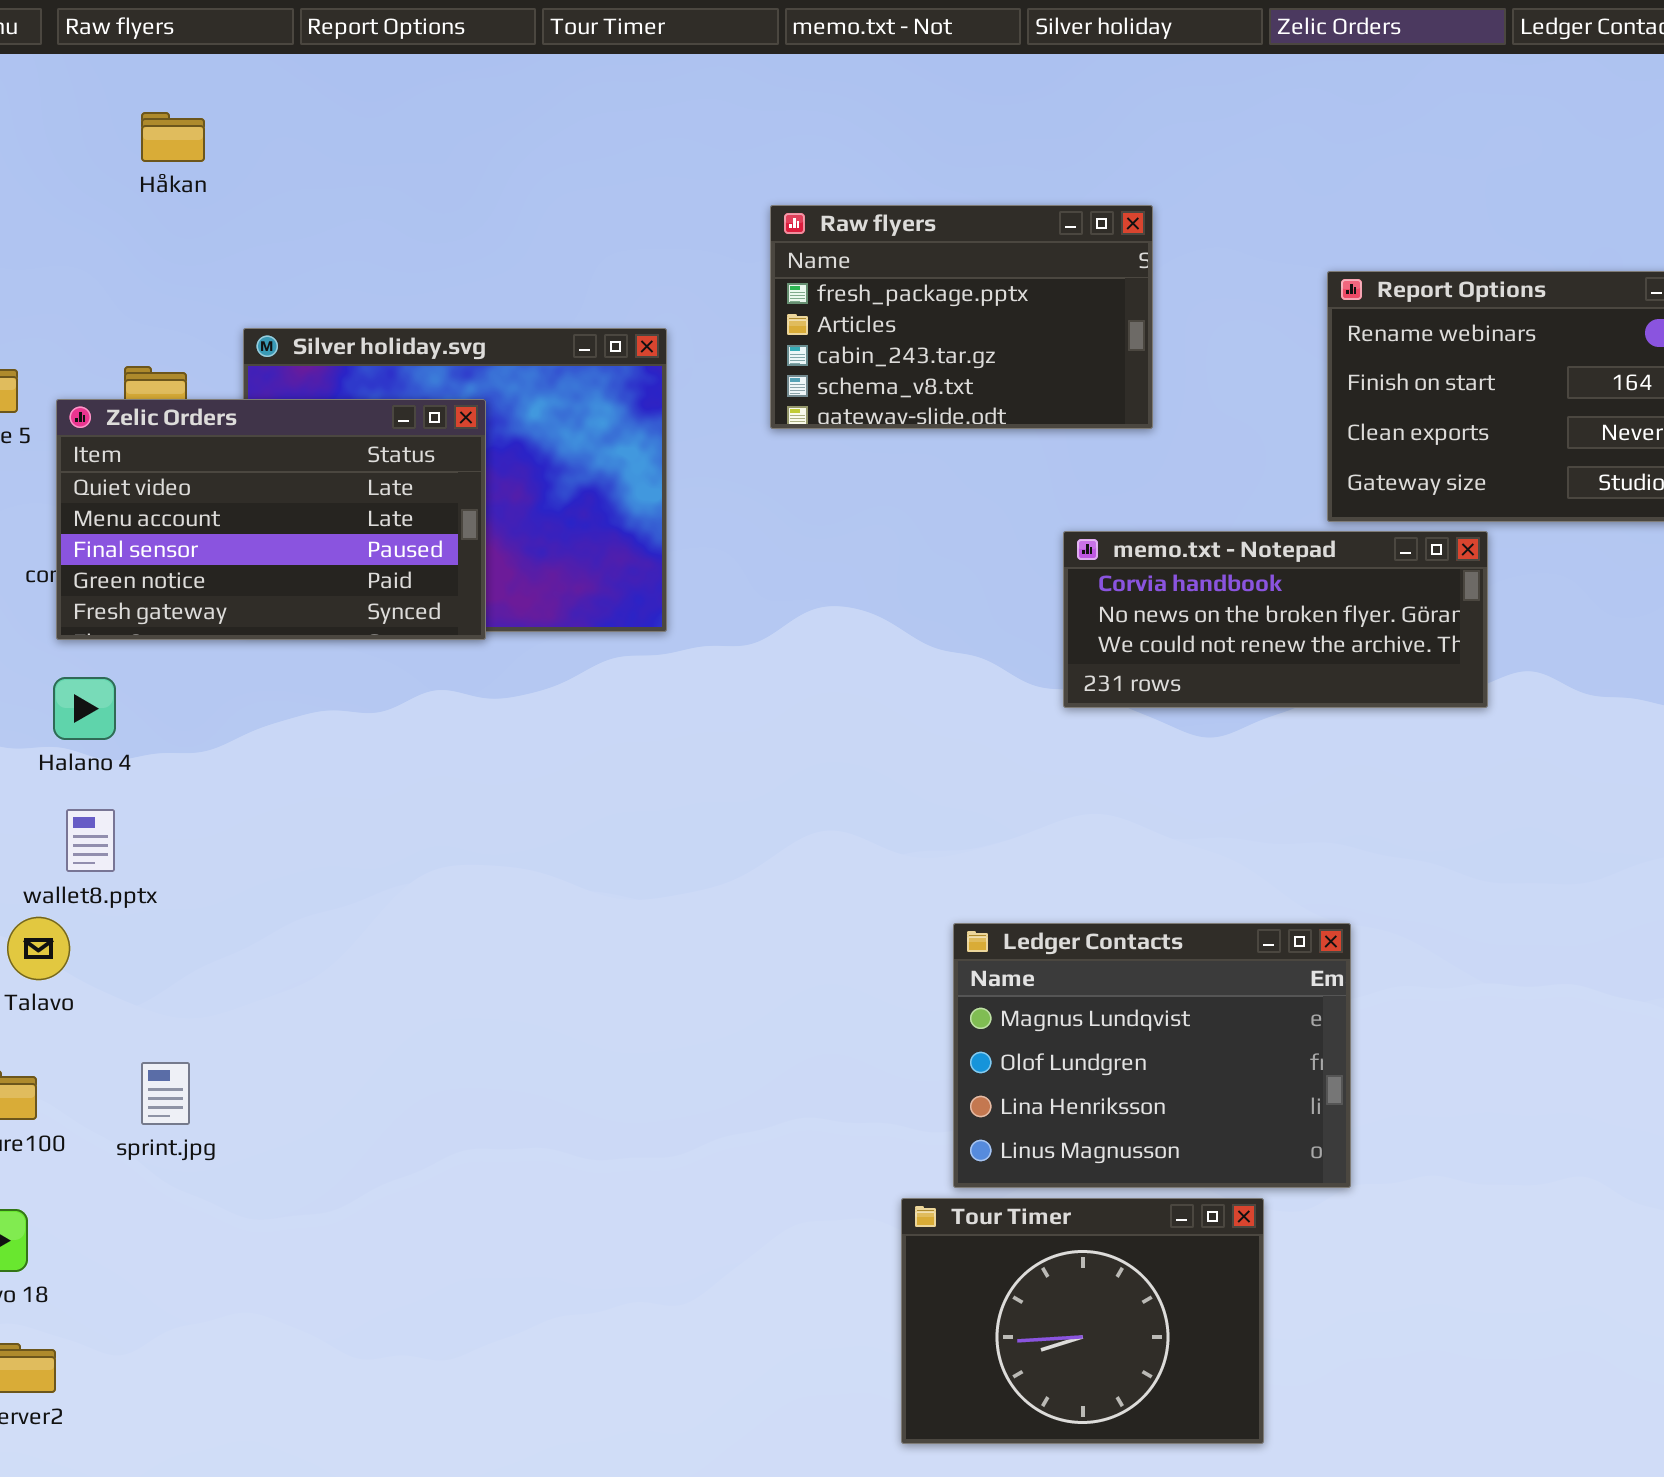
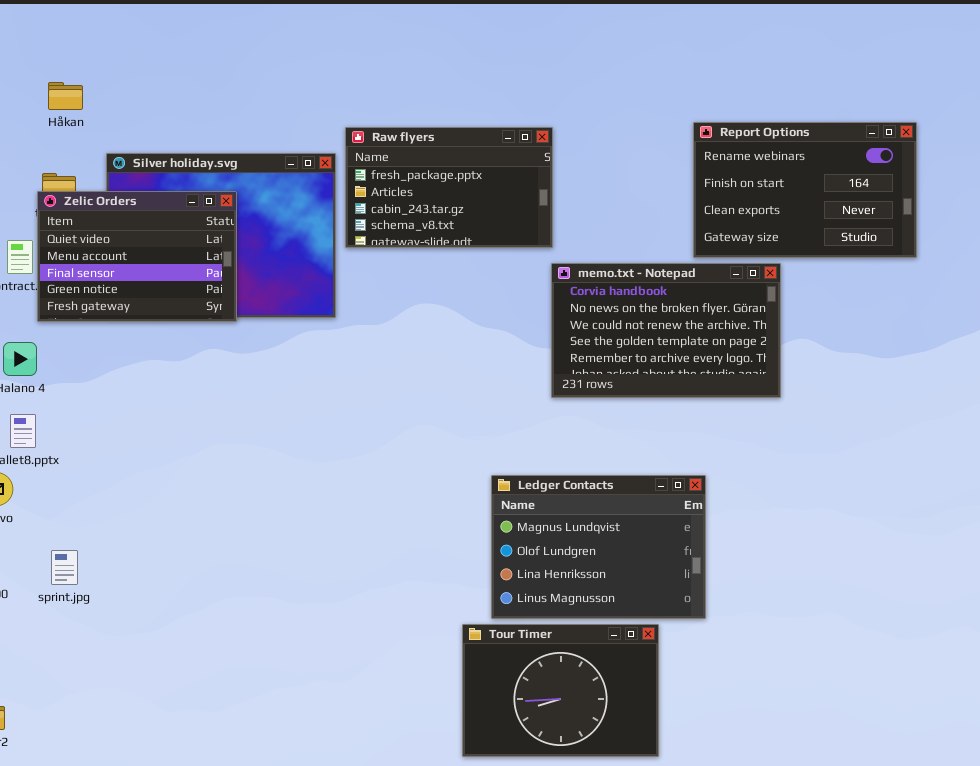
Håkan: [141,112,205,162] -> [48,82,83,110], moved
Raw flyers: [770,205,1153,429] -> [345,127,553,248], moved
Zelic Orders: [56,399,486,640] -> [37,191,237,322], resized
memo.txt - Notepad: [1063,531,1488,708] -> [551,263,781,398], resized

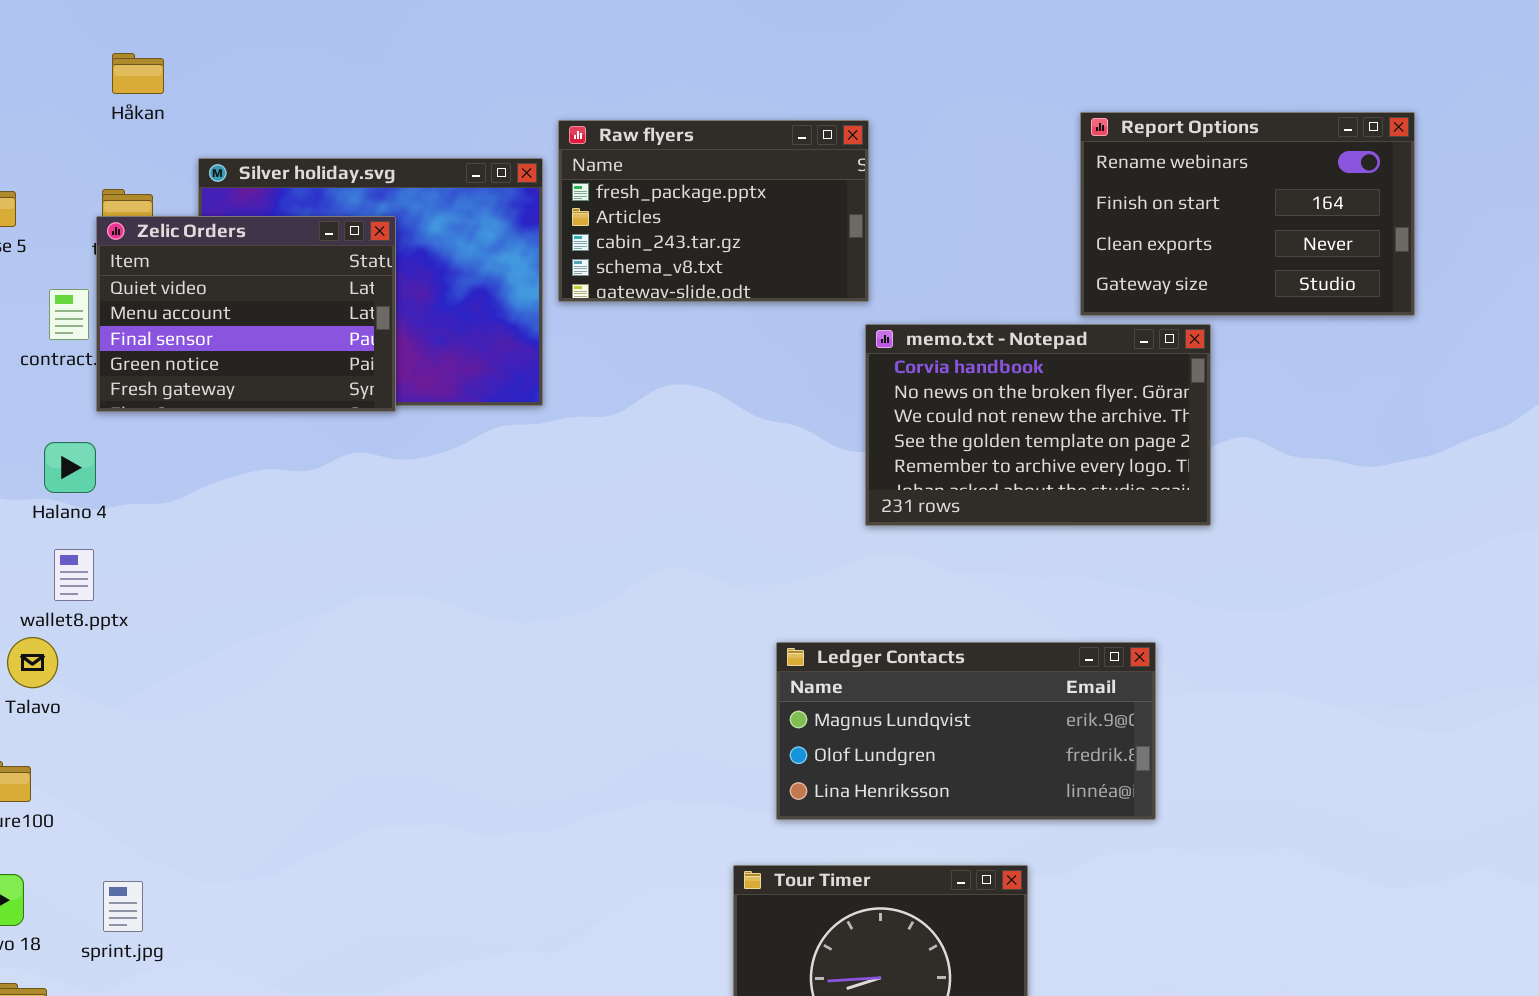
Ledger Contacts: [491,475,706,619] -> [776,642,1156,820], resized
sprint.jpg: [51,550,78,585] -> [103,881,143,932], moved

